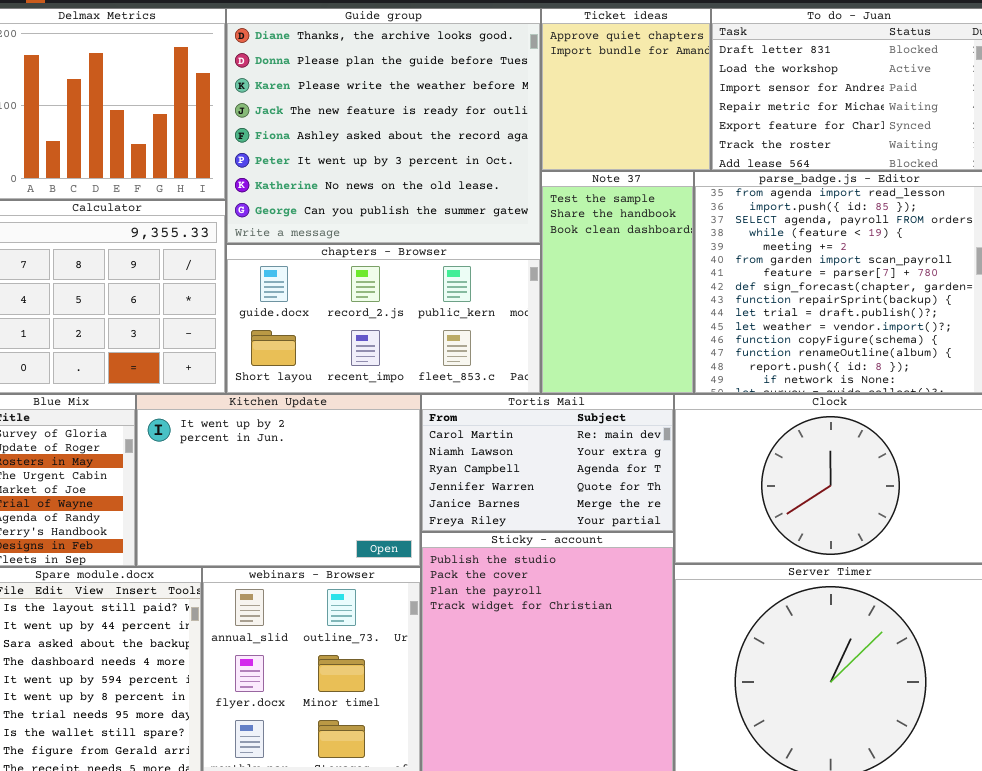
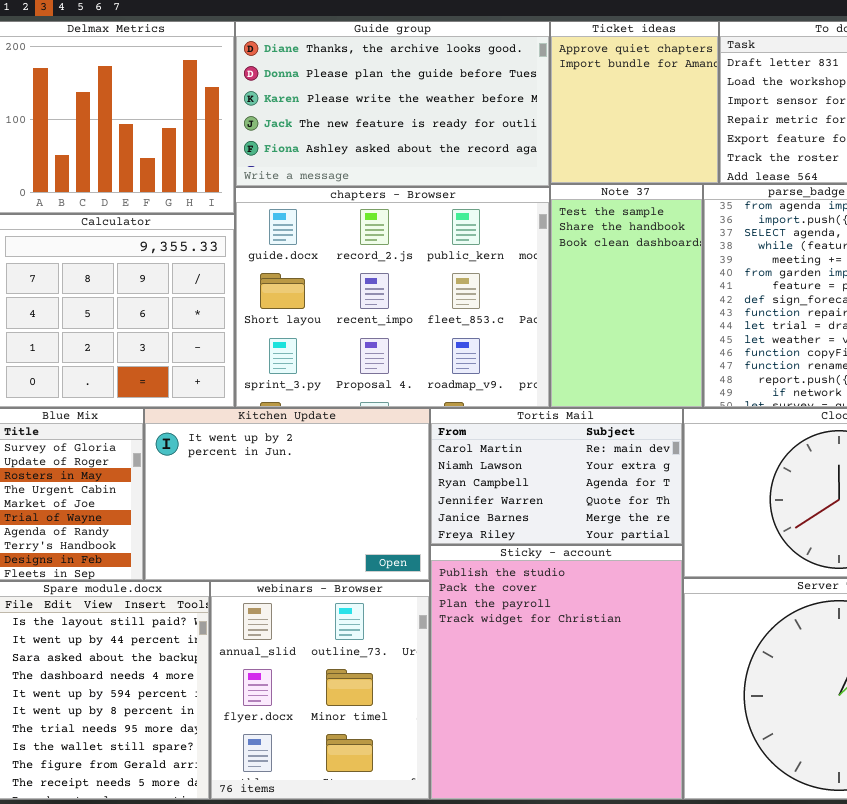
Guide group: [226,8,541,244] -> [235,21,550,187], resized
chapters - Browser: [226,244,541,394] -> [235,187,550,408], resized

